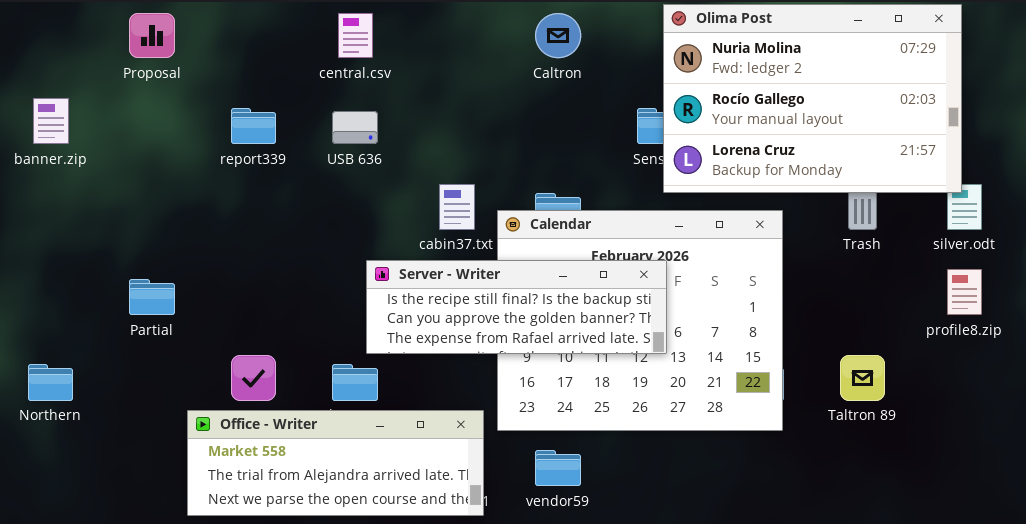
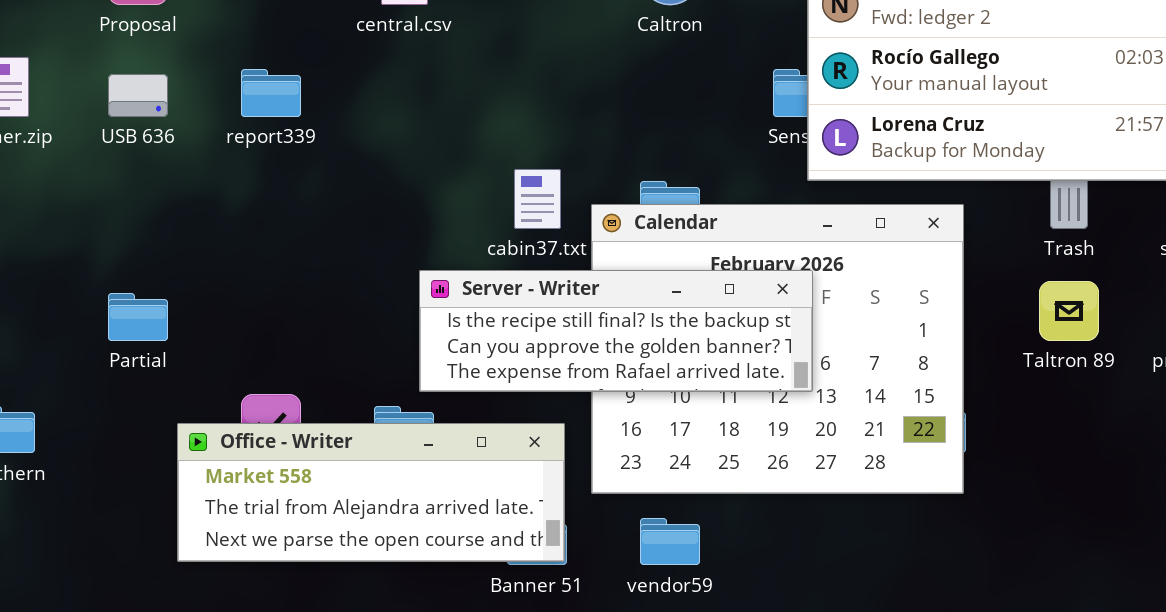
USB 636: [332,111,378,144] -> [108,74,168,117], moved
Taltron 89: [840,355,885,401] -> [1039,281,1099,341], moved
Office - Writer: [187,410,484,516] -> [177,423,565,562], moved

